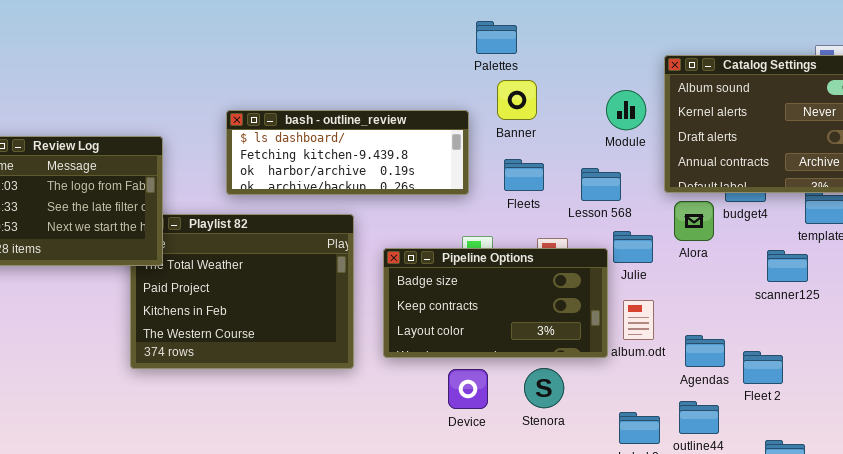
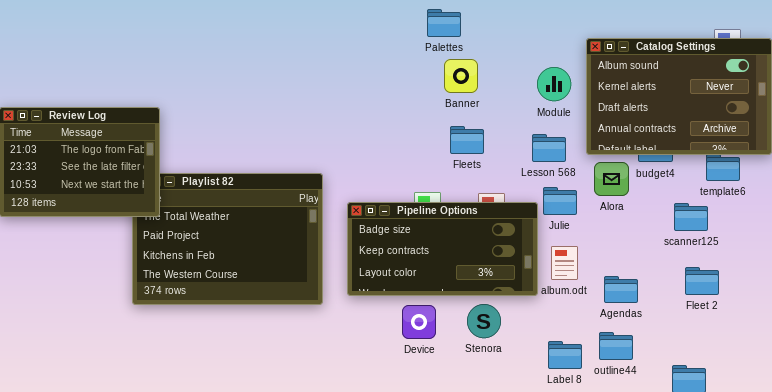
bash - outline_review: [226,110,469,195] -> none, closed
Lesson 568: [581,168,621,201] -> [532,134,566,162], moved
Fleet 2: [743,351,783,384] -> [685,267,719,295], moved

